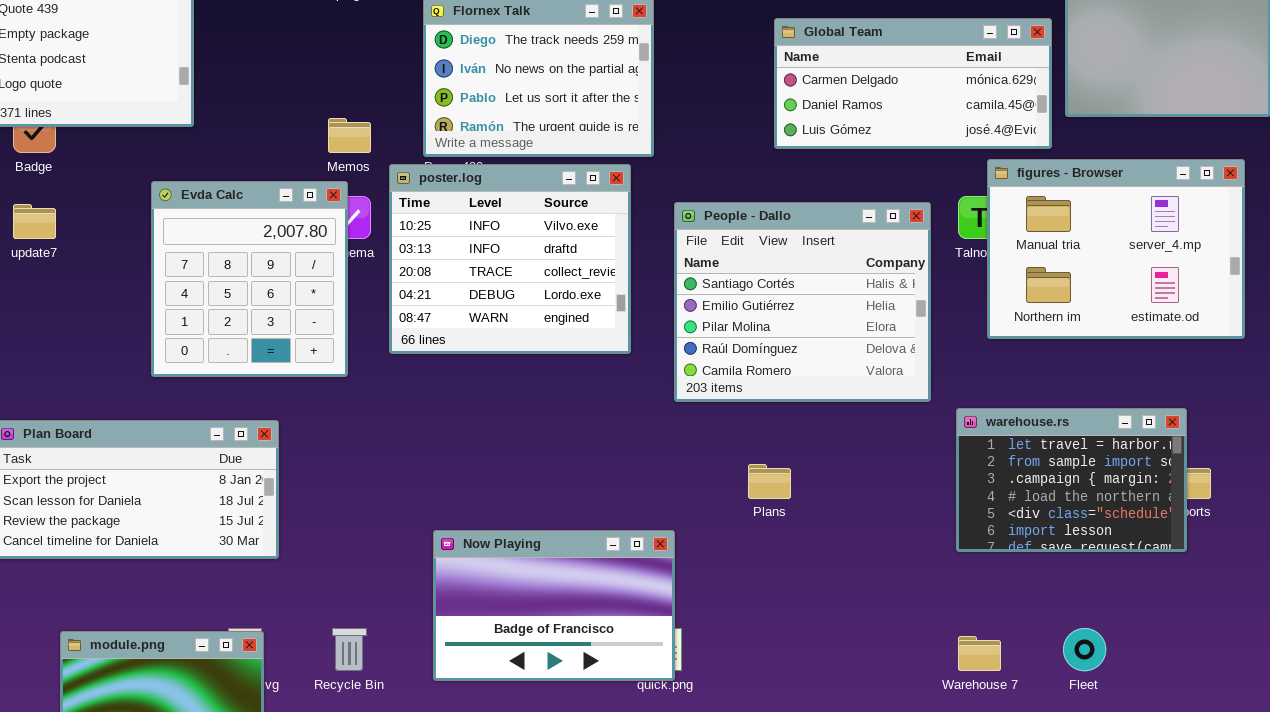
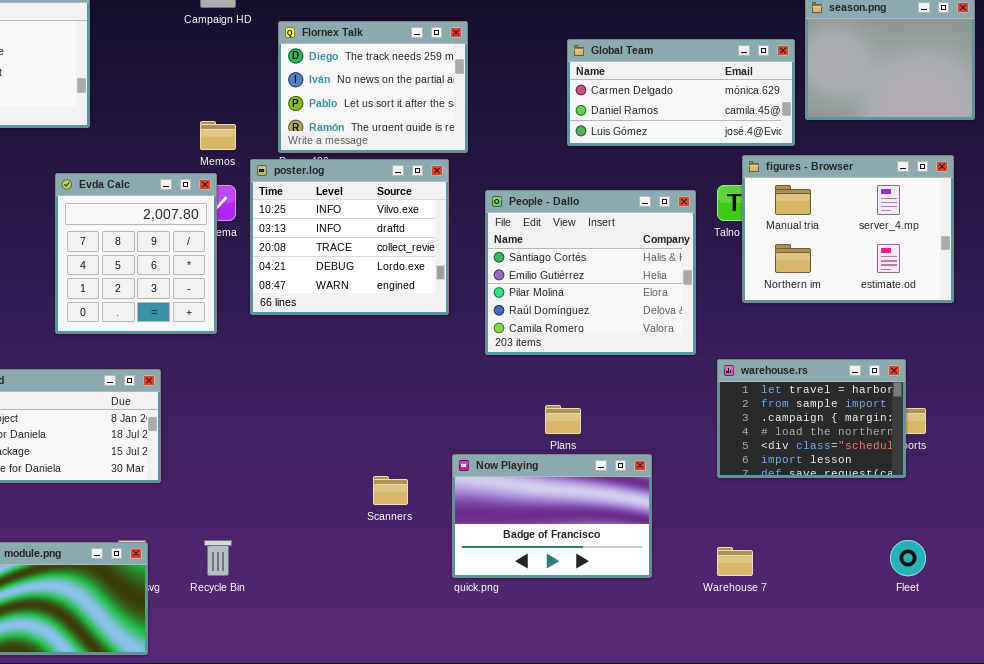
Now Playing: [433,530,675,681] -> [452,454,652,578], moved
Fleet: [1063,628,1106,671] -> [890,540,926,576], moved

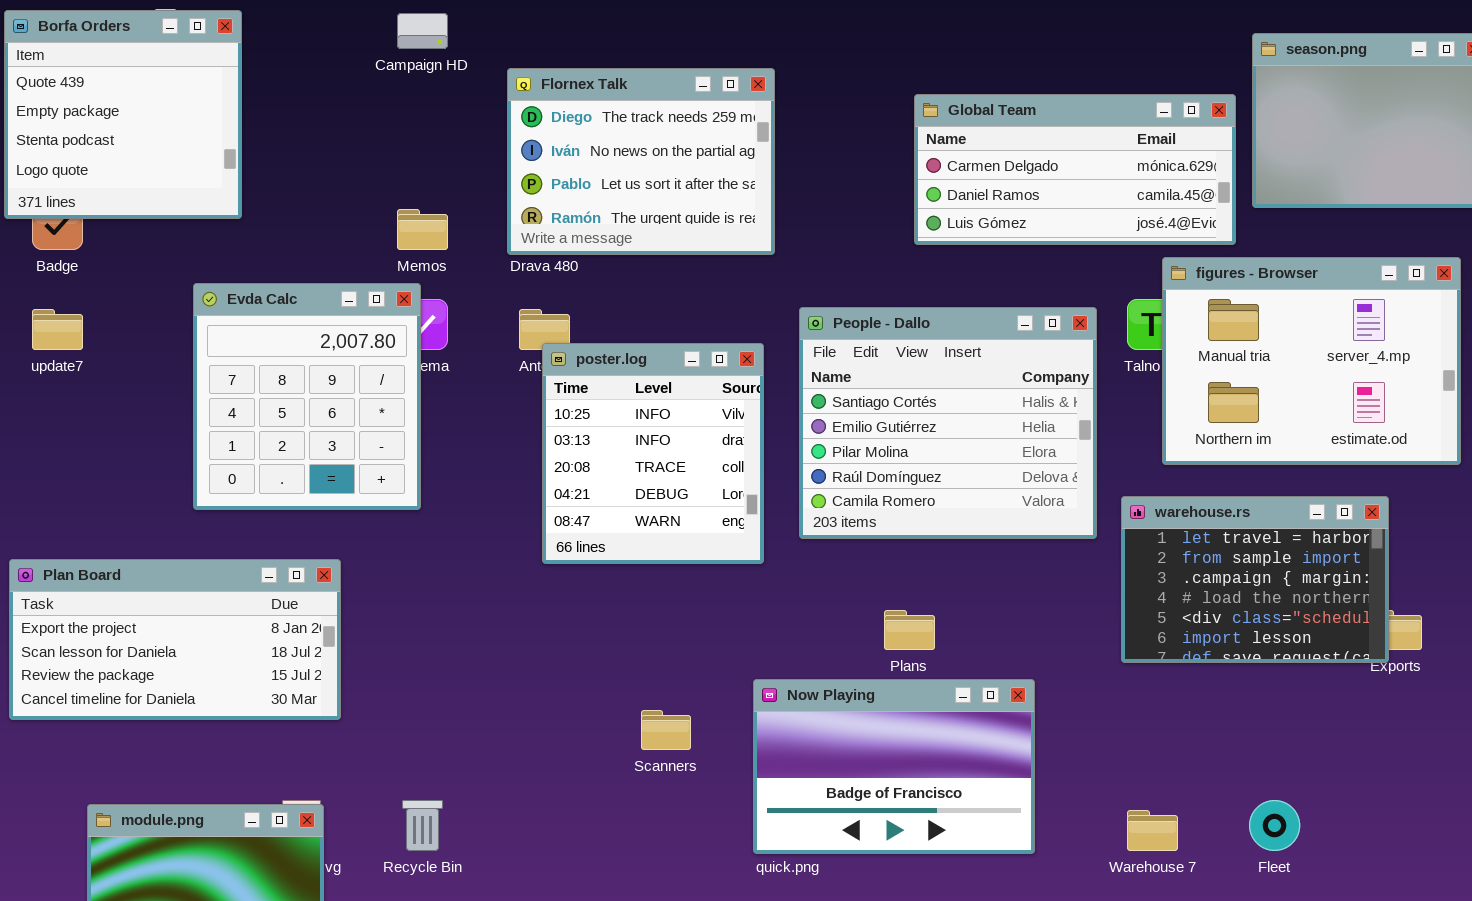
poster.log: [250,159,449,315] -> [542,343,764,564], moved, resized
warehouse.rs: [717,359,906,478] -> [1121,496,1389,663], moved
Fleet: [890,540,926,576] -> [1249,800,1300,851], moved

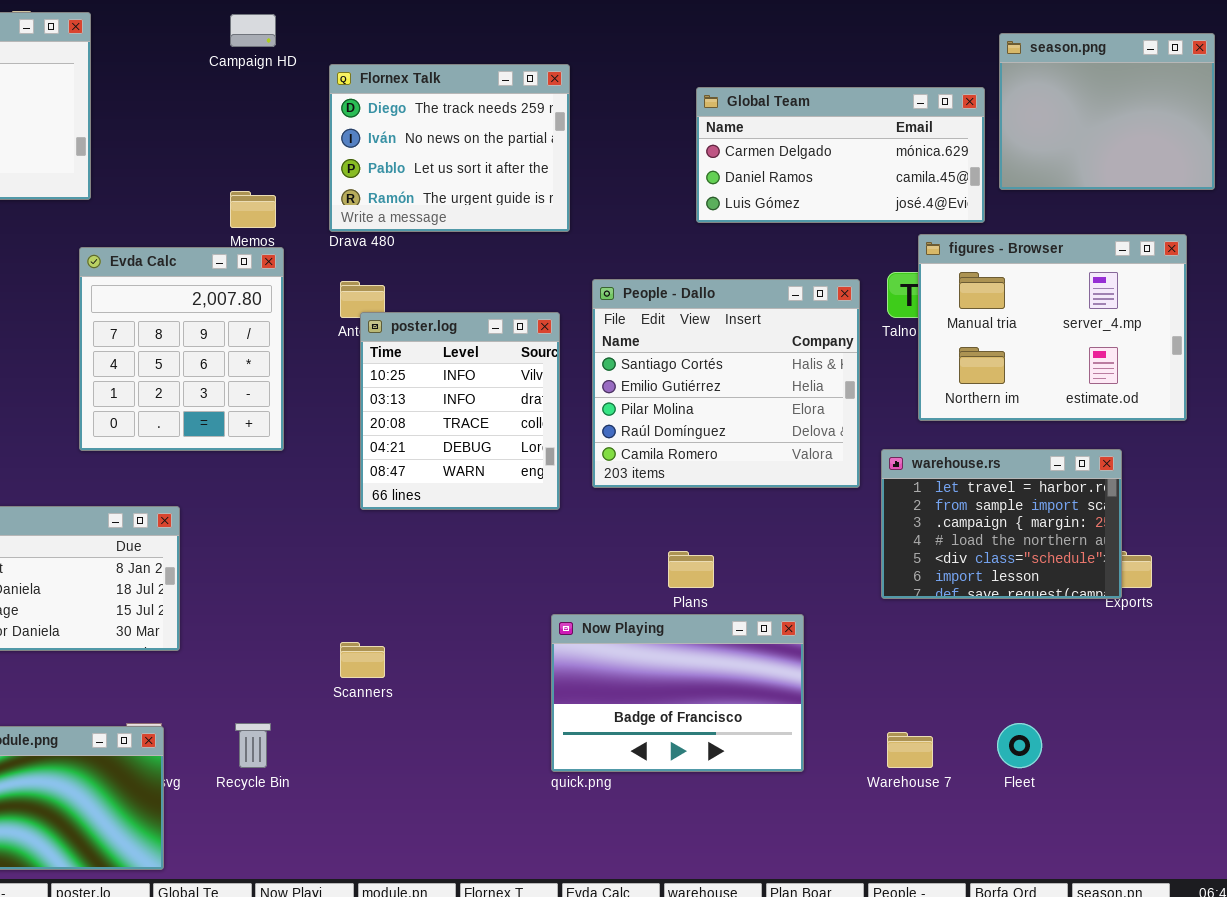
Evda Calc: [193,283,421,510] -> [79,247,284,451], moved
Scanners: [641,710,691,750] -> [340,642,385,678], moved

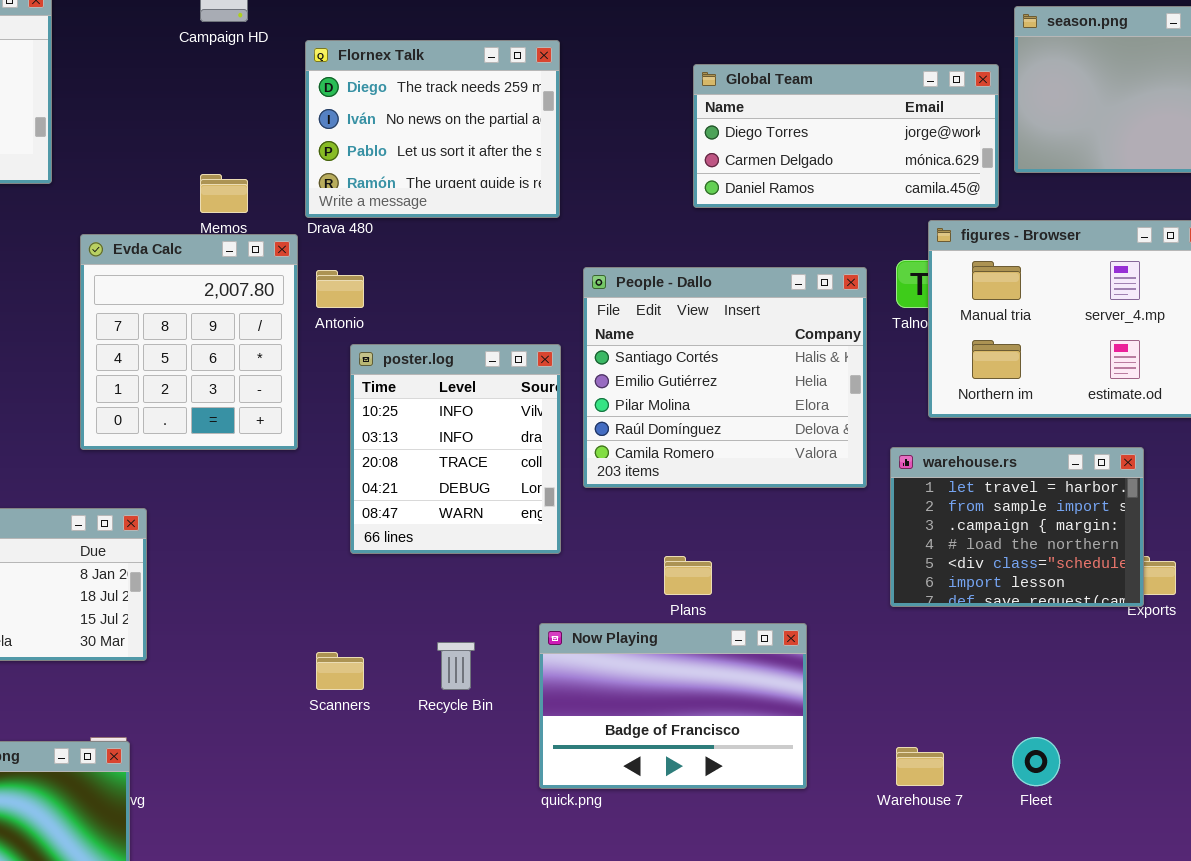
Global Team: [696,87,985,223] -> [693,64,999,208], scrolled up 1 row
Evda Calc: [79,247,284,451] -> [80,234,298,450], moved
poster.log: [360,312,560,510] -> [350,344,561,554], moved
Recycle Bin: [235,723,271,768] -> [437,642,475,690], moved

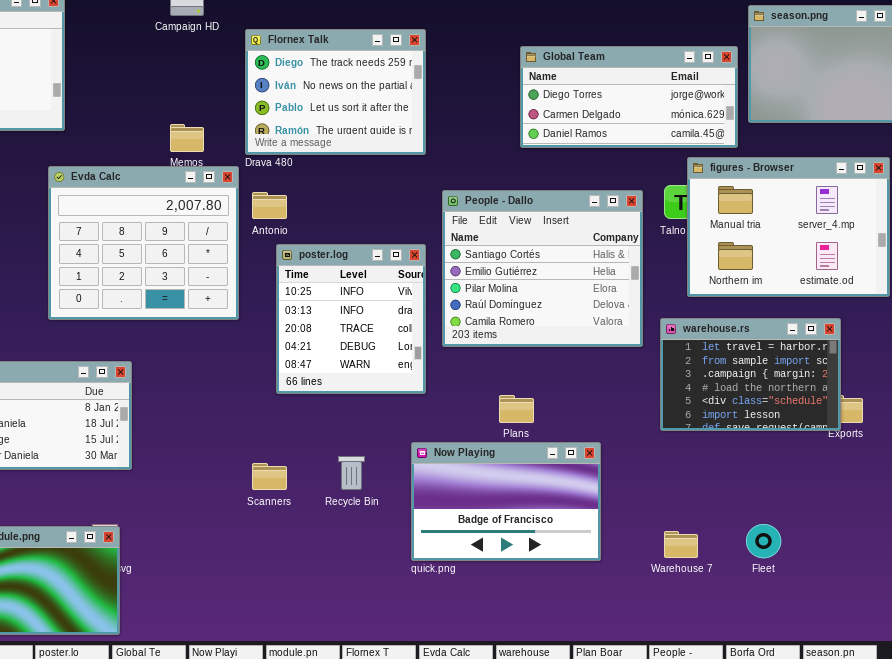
Evda Calc: [80,234,298,450] -> [48,166,239,320], resized

